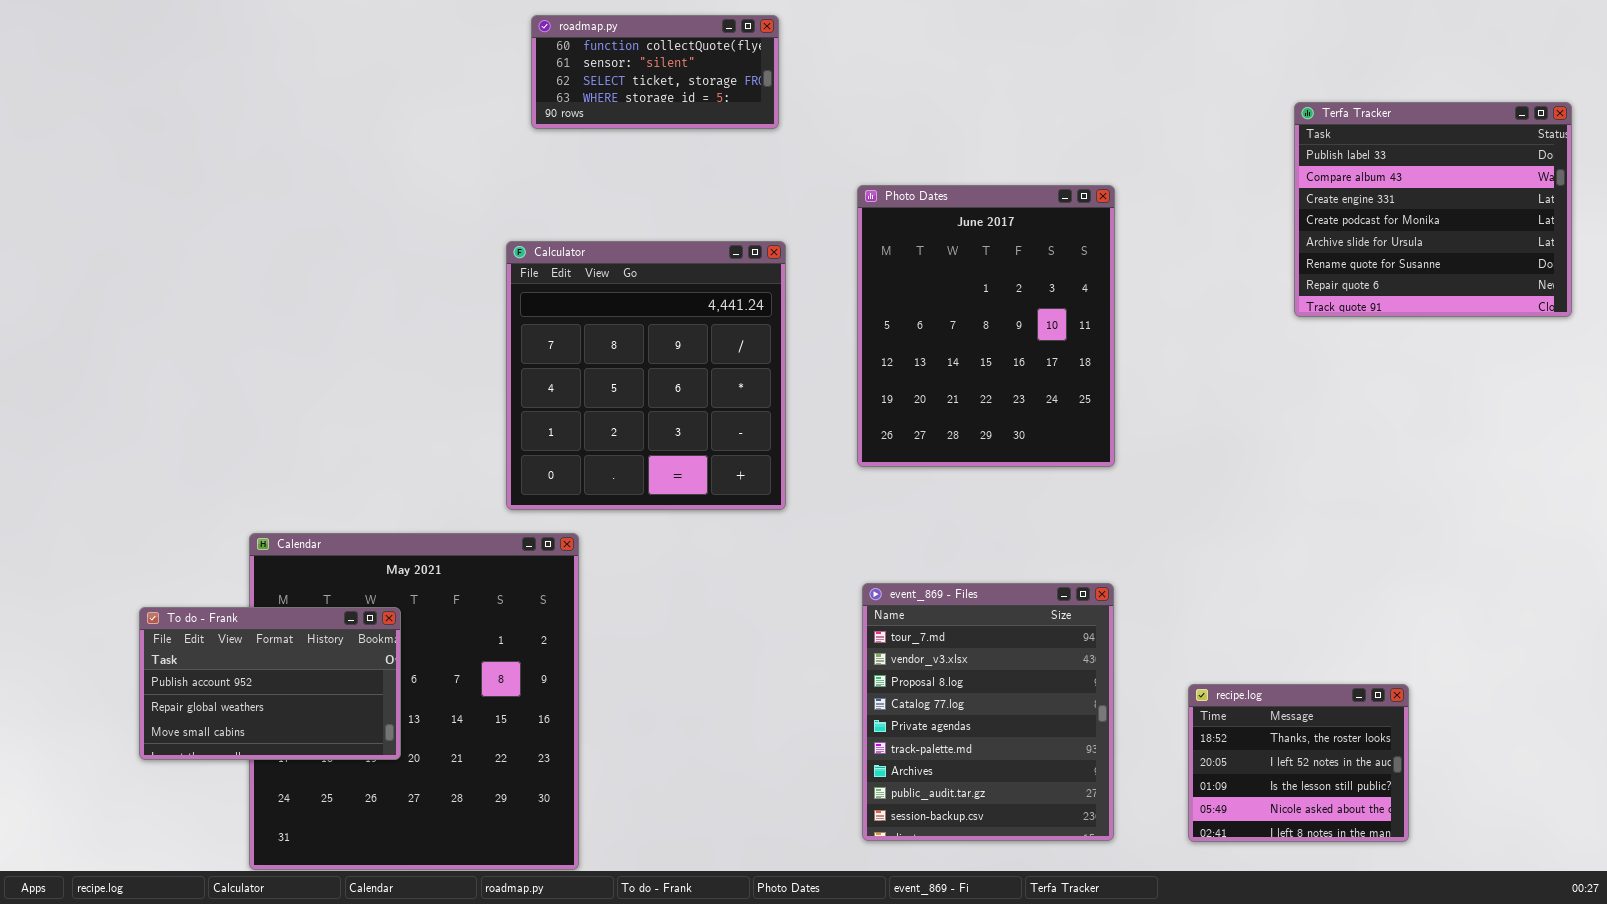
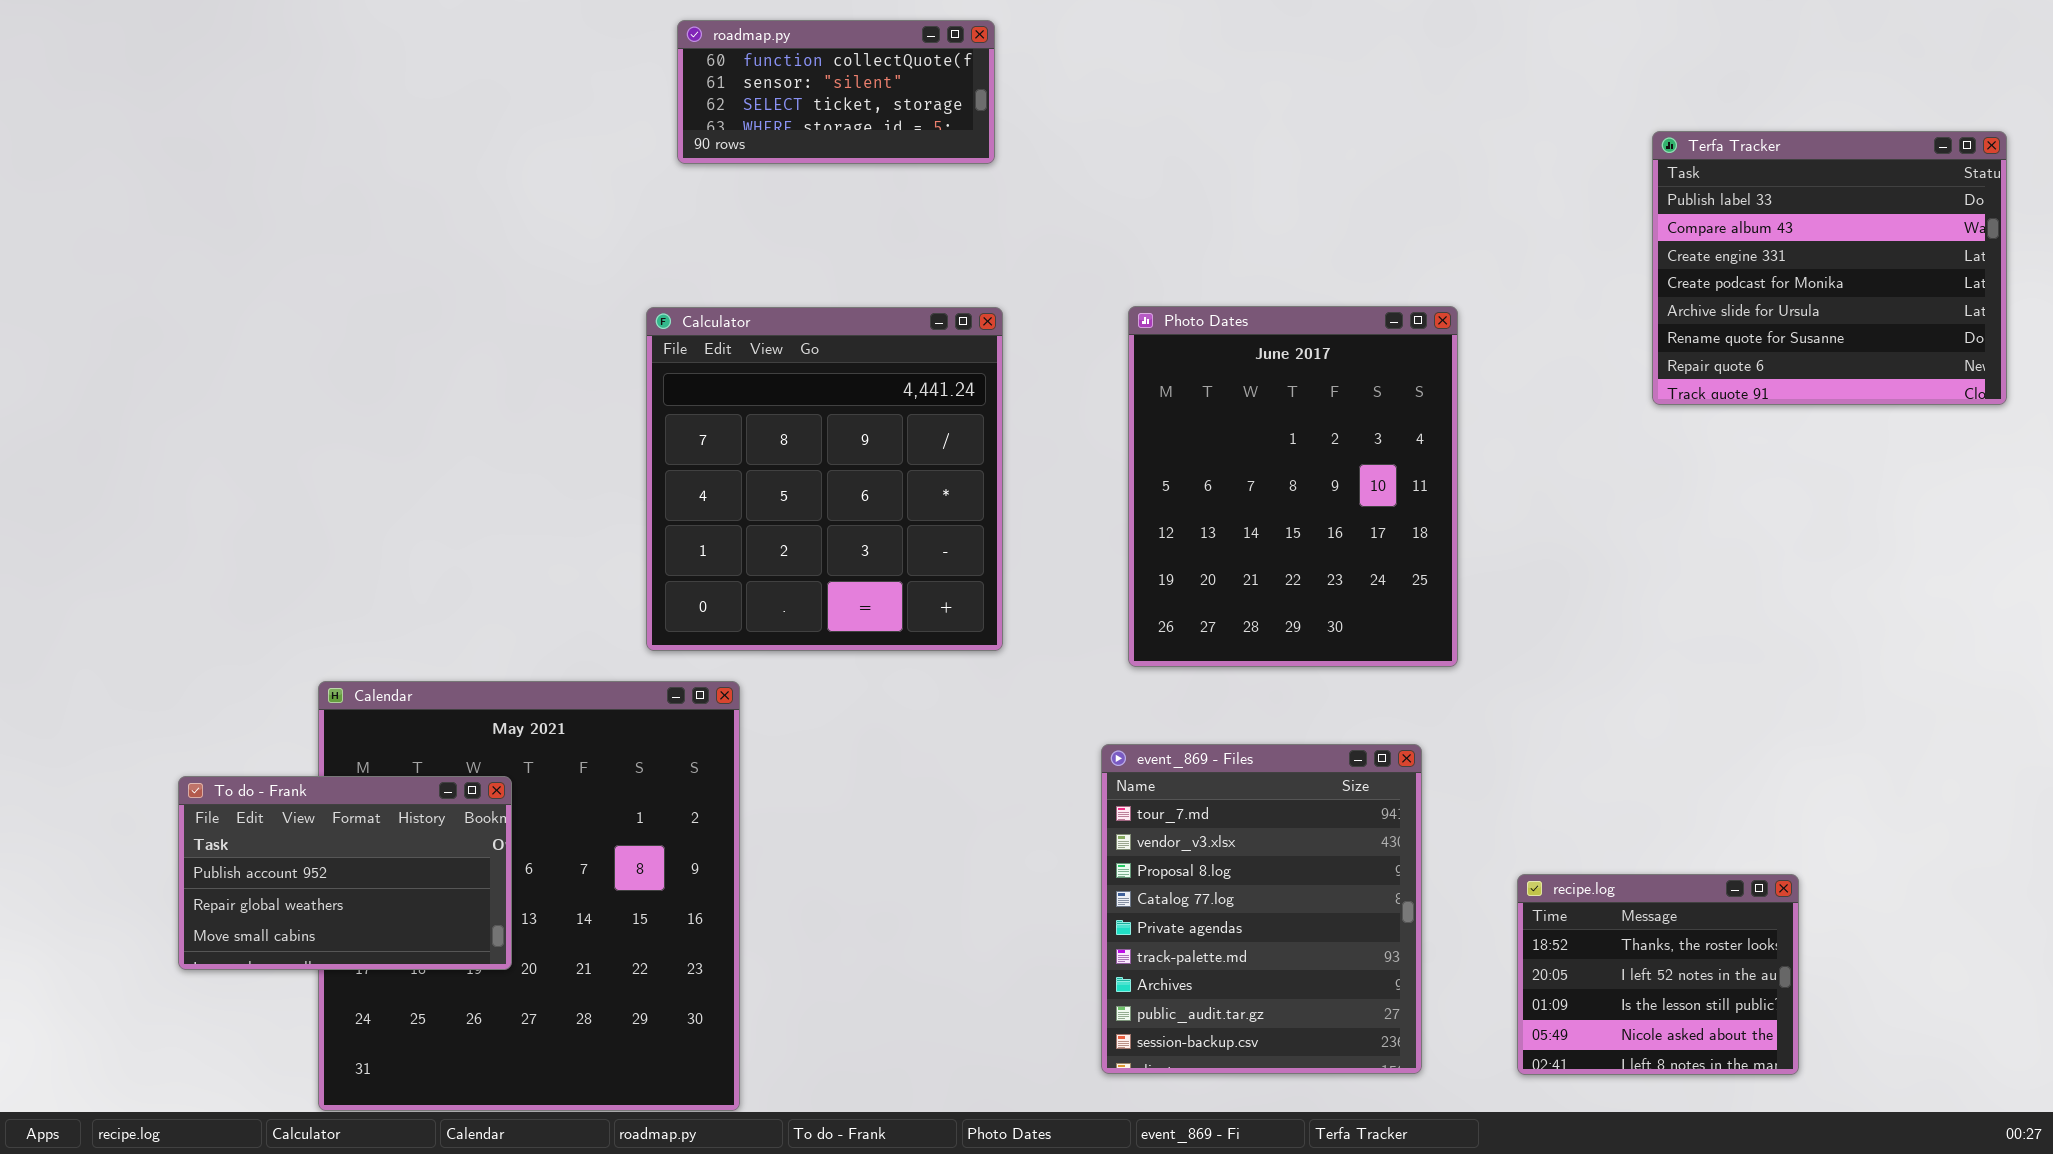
Photo Dates: [857,185,1115,467] -> [1128,306,1458,667], moved

